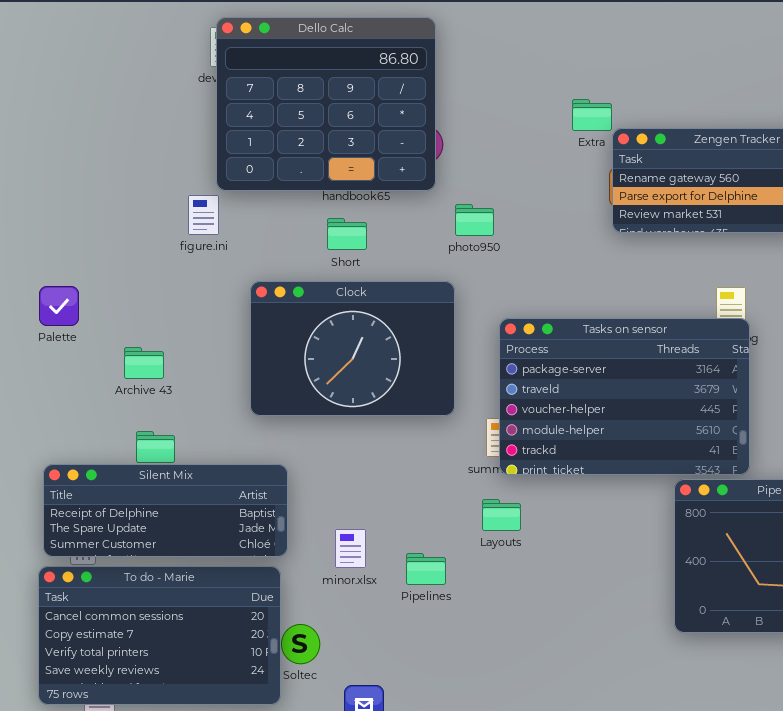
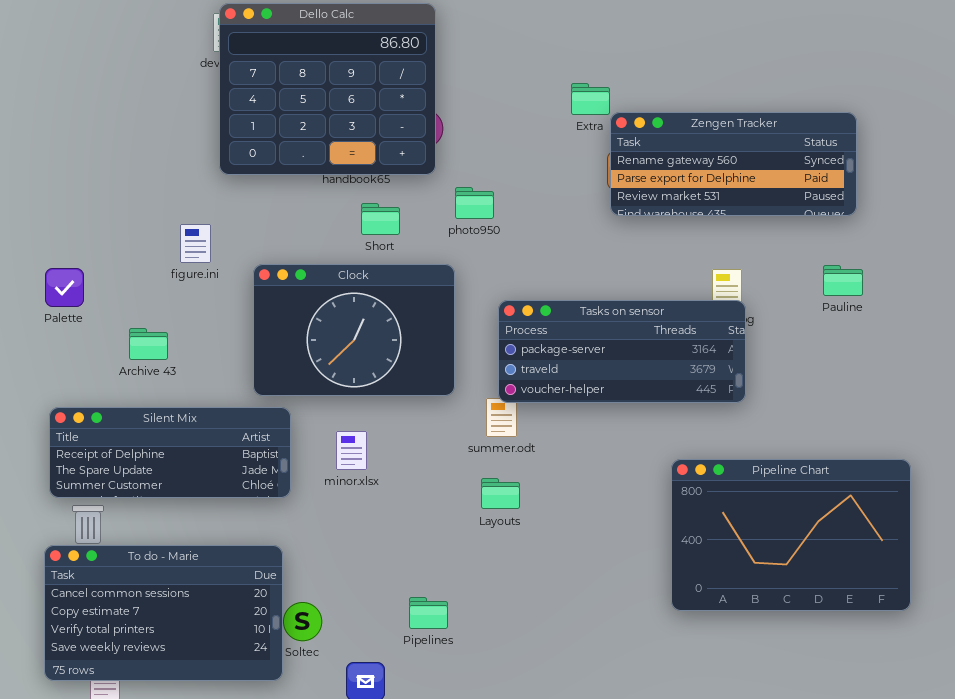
figure.ini: [188,195,219,235] -> [180,224,211,263], moved
Short: [327,218,367,250] -> [361,203,400,235], moved
Tasks on sensor: [499,318,750,475] -> [498,300,746,403], resized
Silent Mix: [43,464,288,557] -> [49,407,291,498], moved
minor.xlsx: [335,529,366,568] -> [336,431,367,470], moved
Pipelines: [406,553,446,585] -> [409,597,448,629], moved

